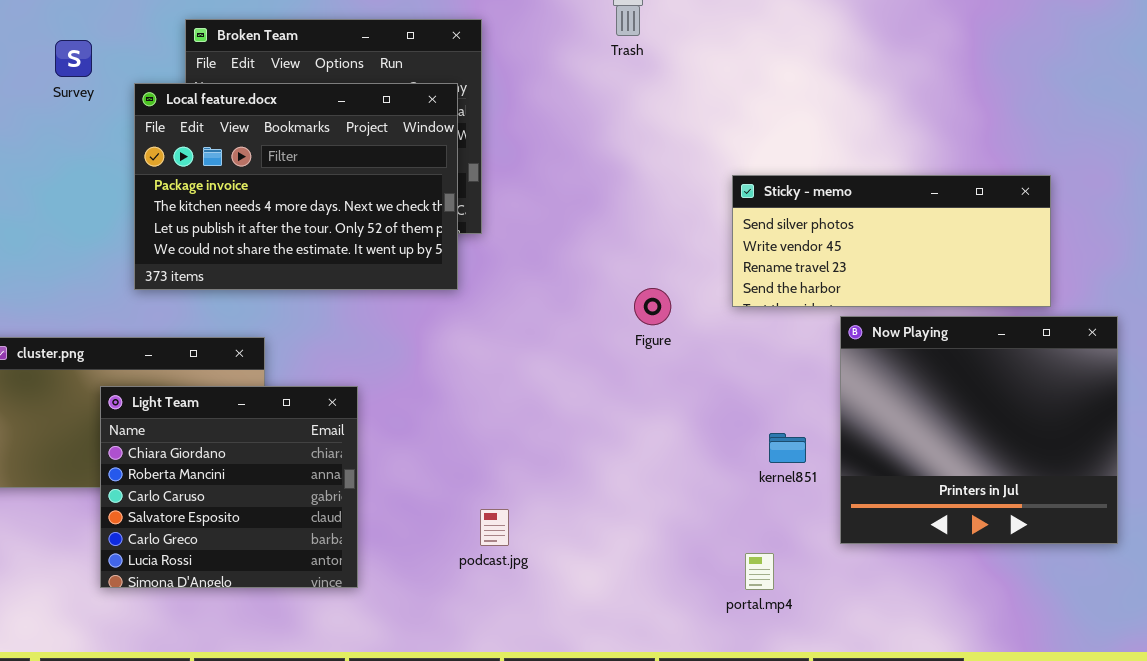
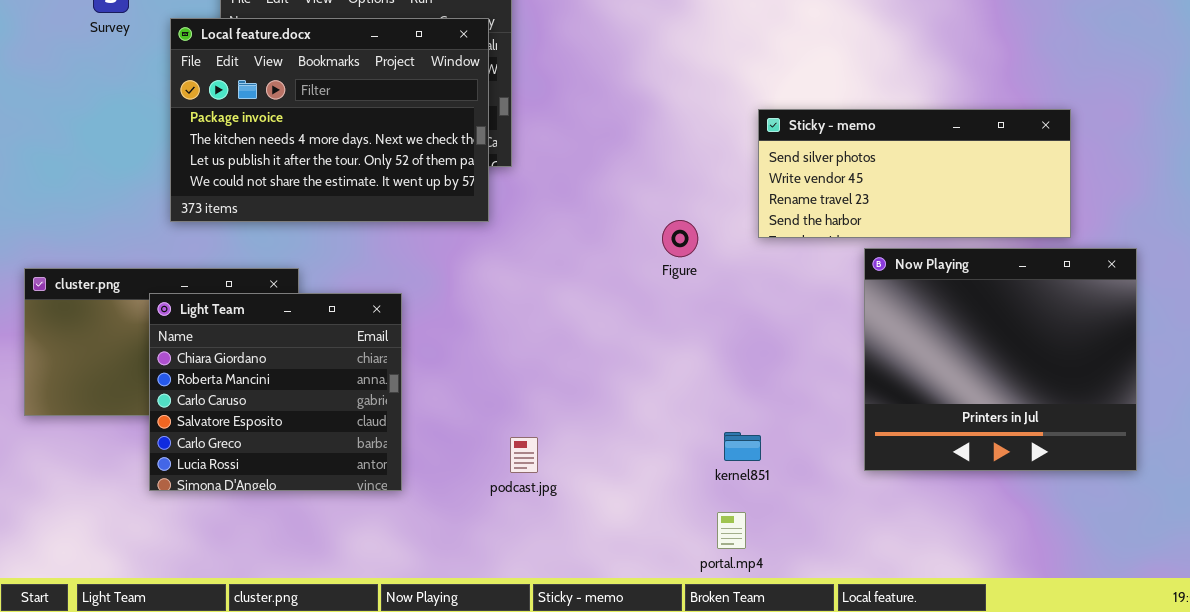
Light Team: [100,386,358,588] -> [149,293,402,491], moved
kernel851: [769,433,806,463] -> [724,432,761,461], moved
portal.mp4: [745,553,774,590] -> [717,512,746,549], moved

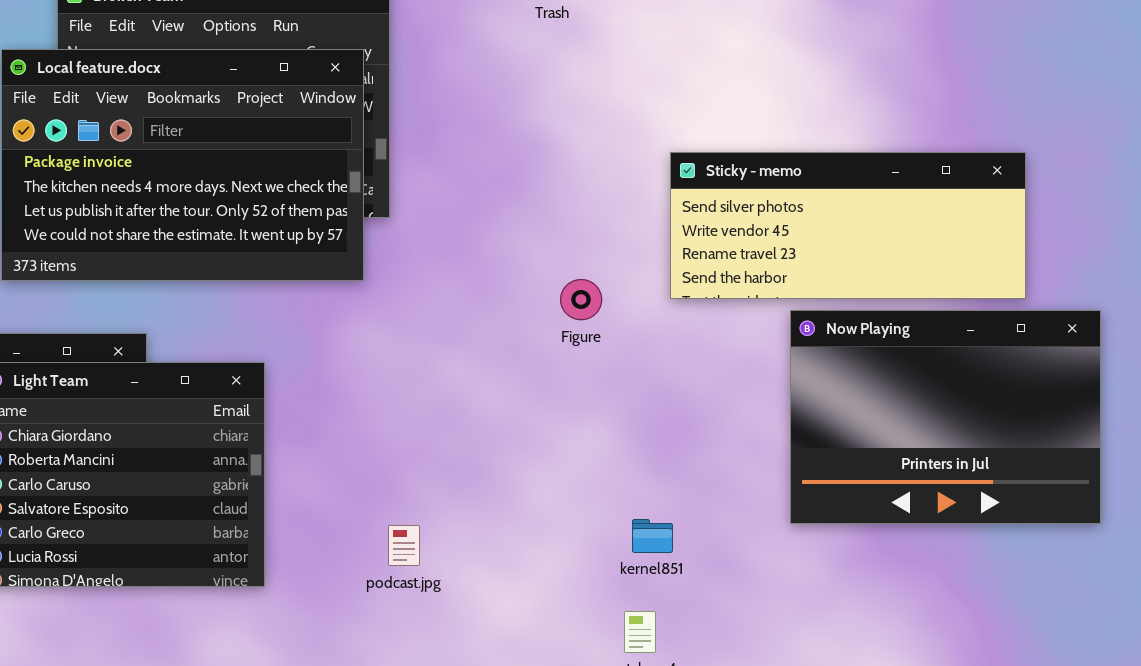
Now Playing: [864,248,1137,471] -> [790,310,1101,524], resized

